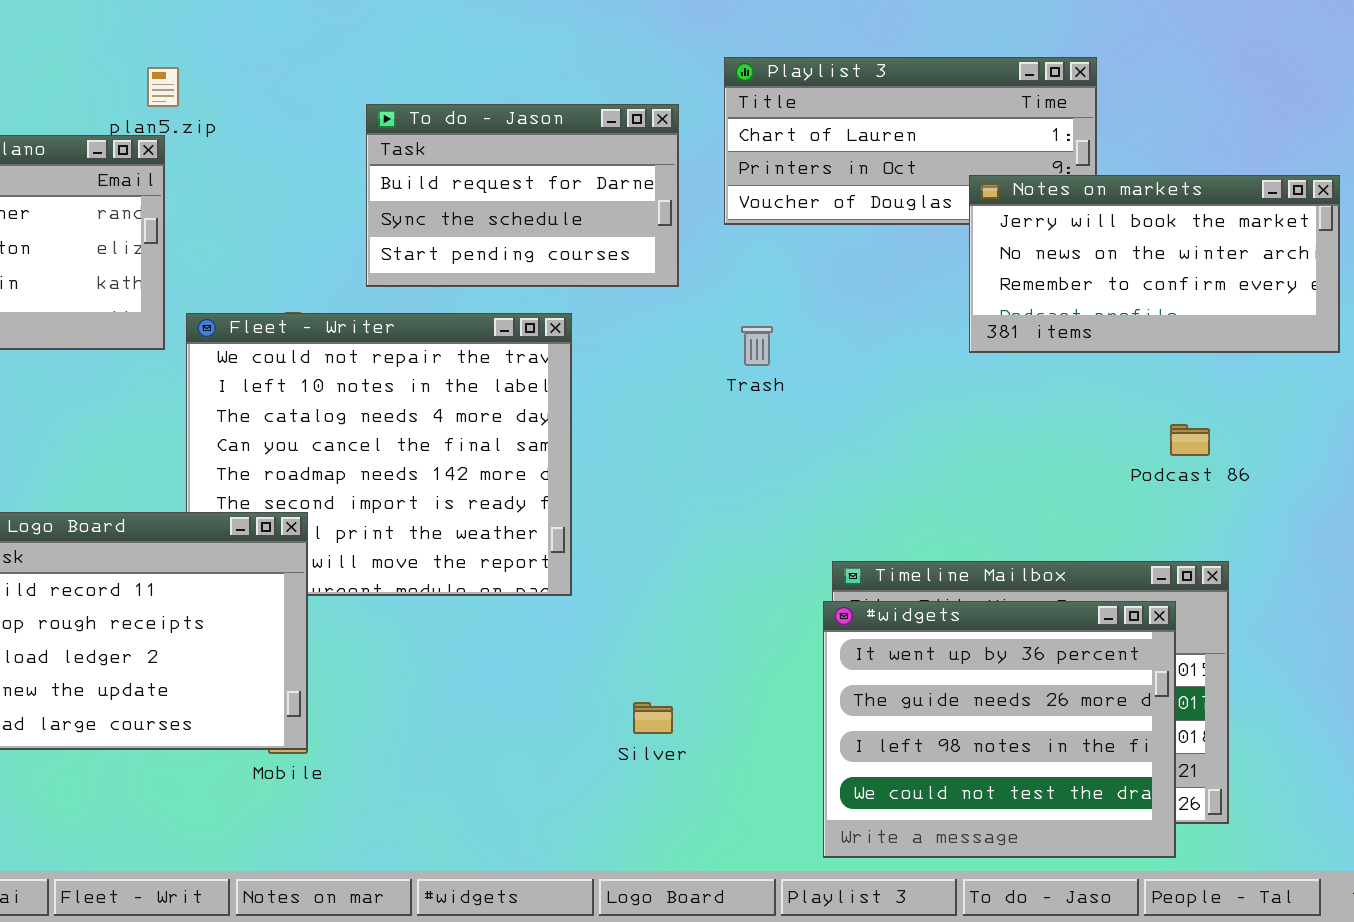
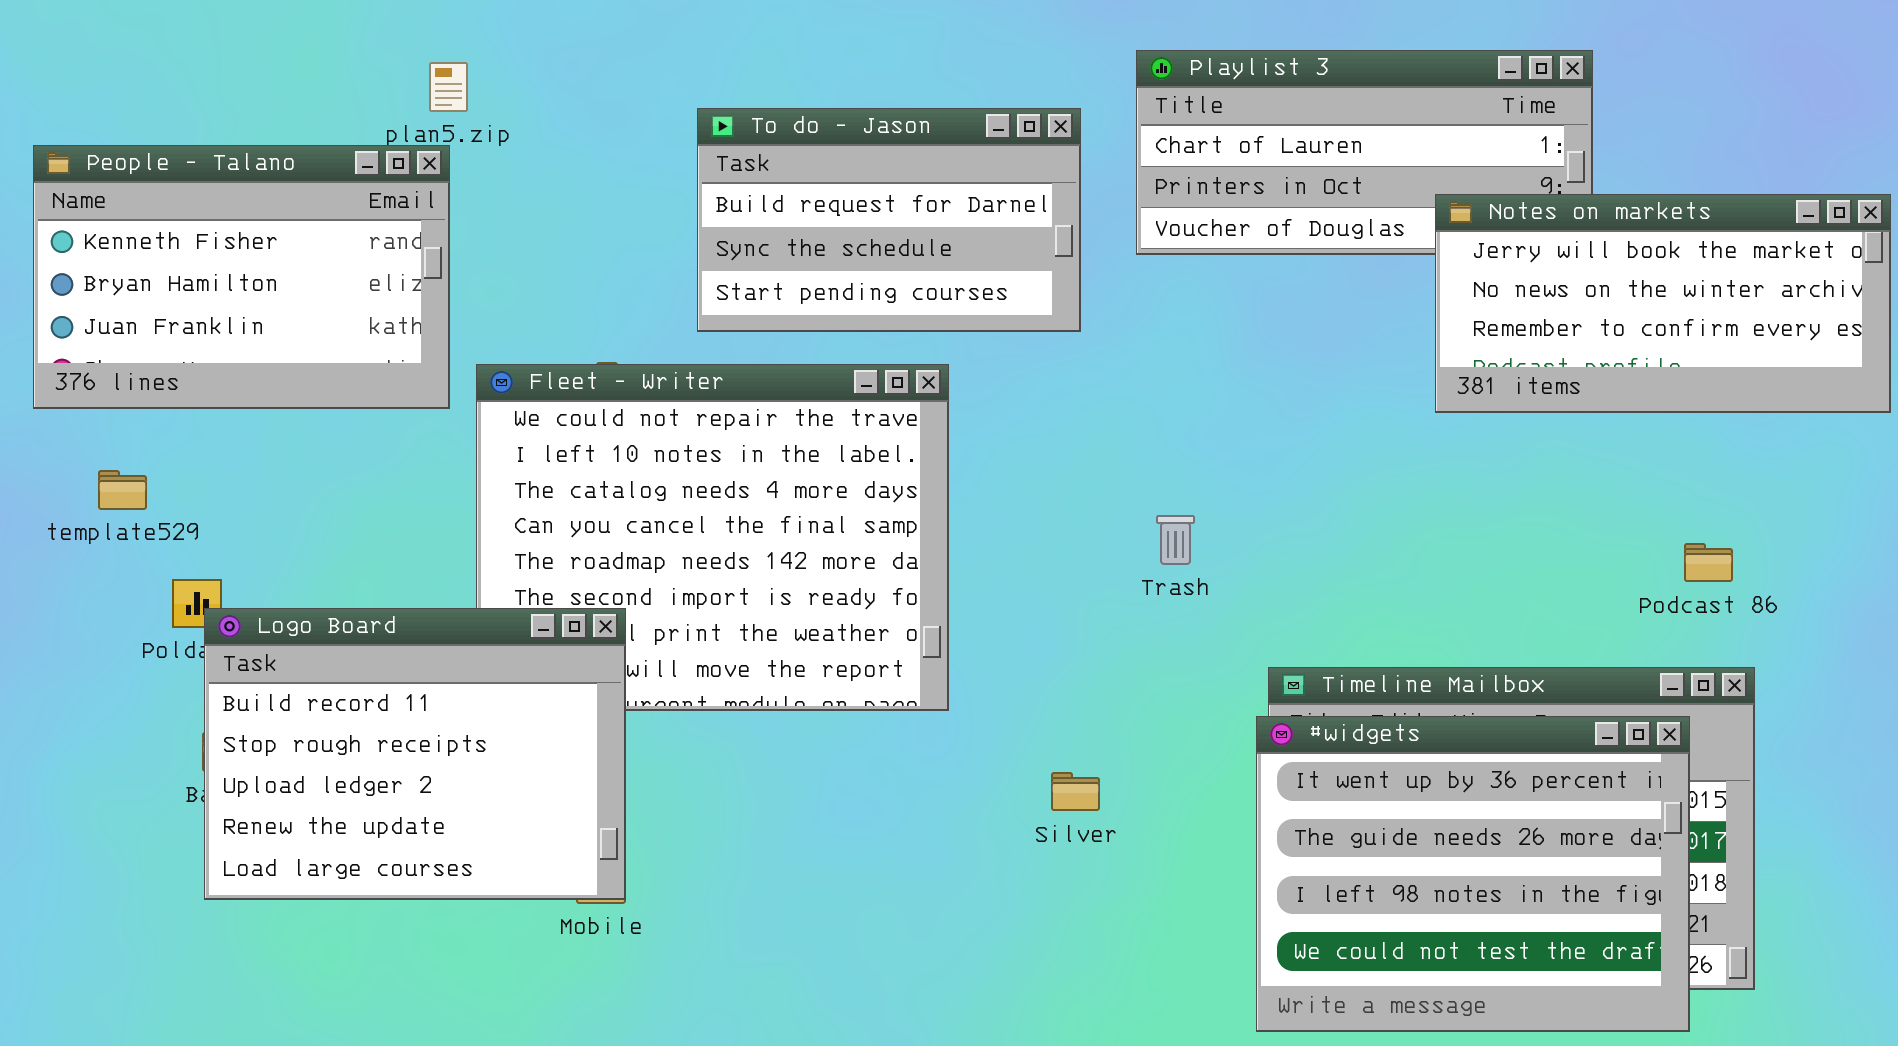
Trash: [741,326,773,366] -> [1156,515,1195,565], moved
Podcast 86: [1170,424,1210,456] -> [1684,543,1733,582], moved
Silver: [633,702,673,734] -> [1051,772,1100,811], moved

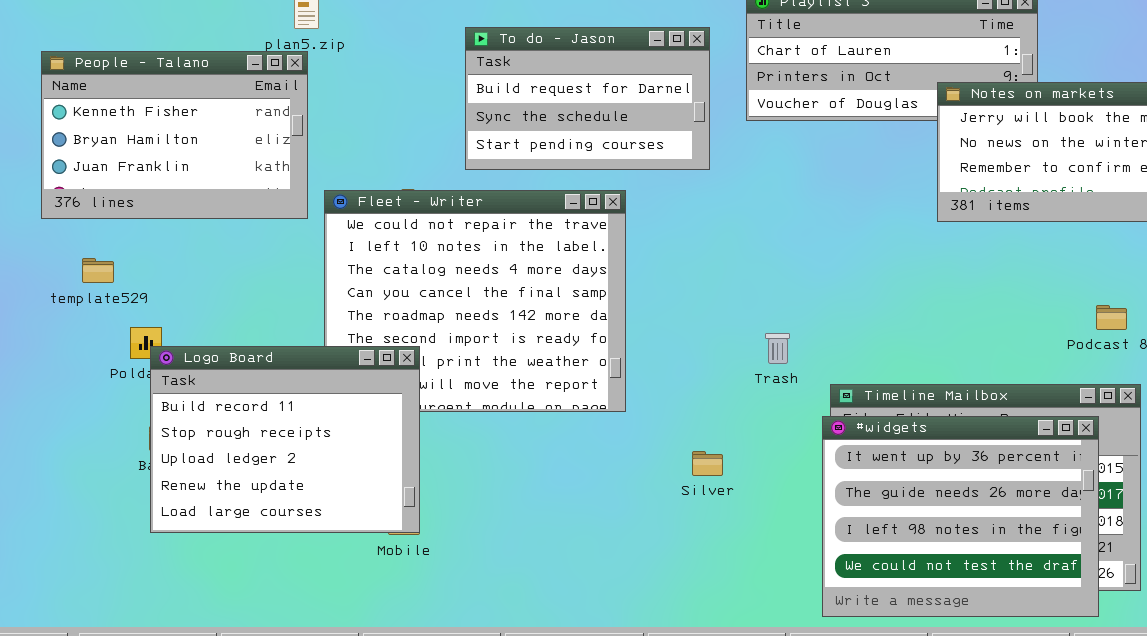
Trash: [1156,515,1195,565] -> [765,333,790,364], moved

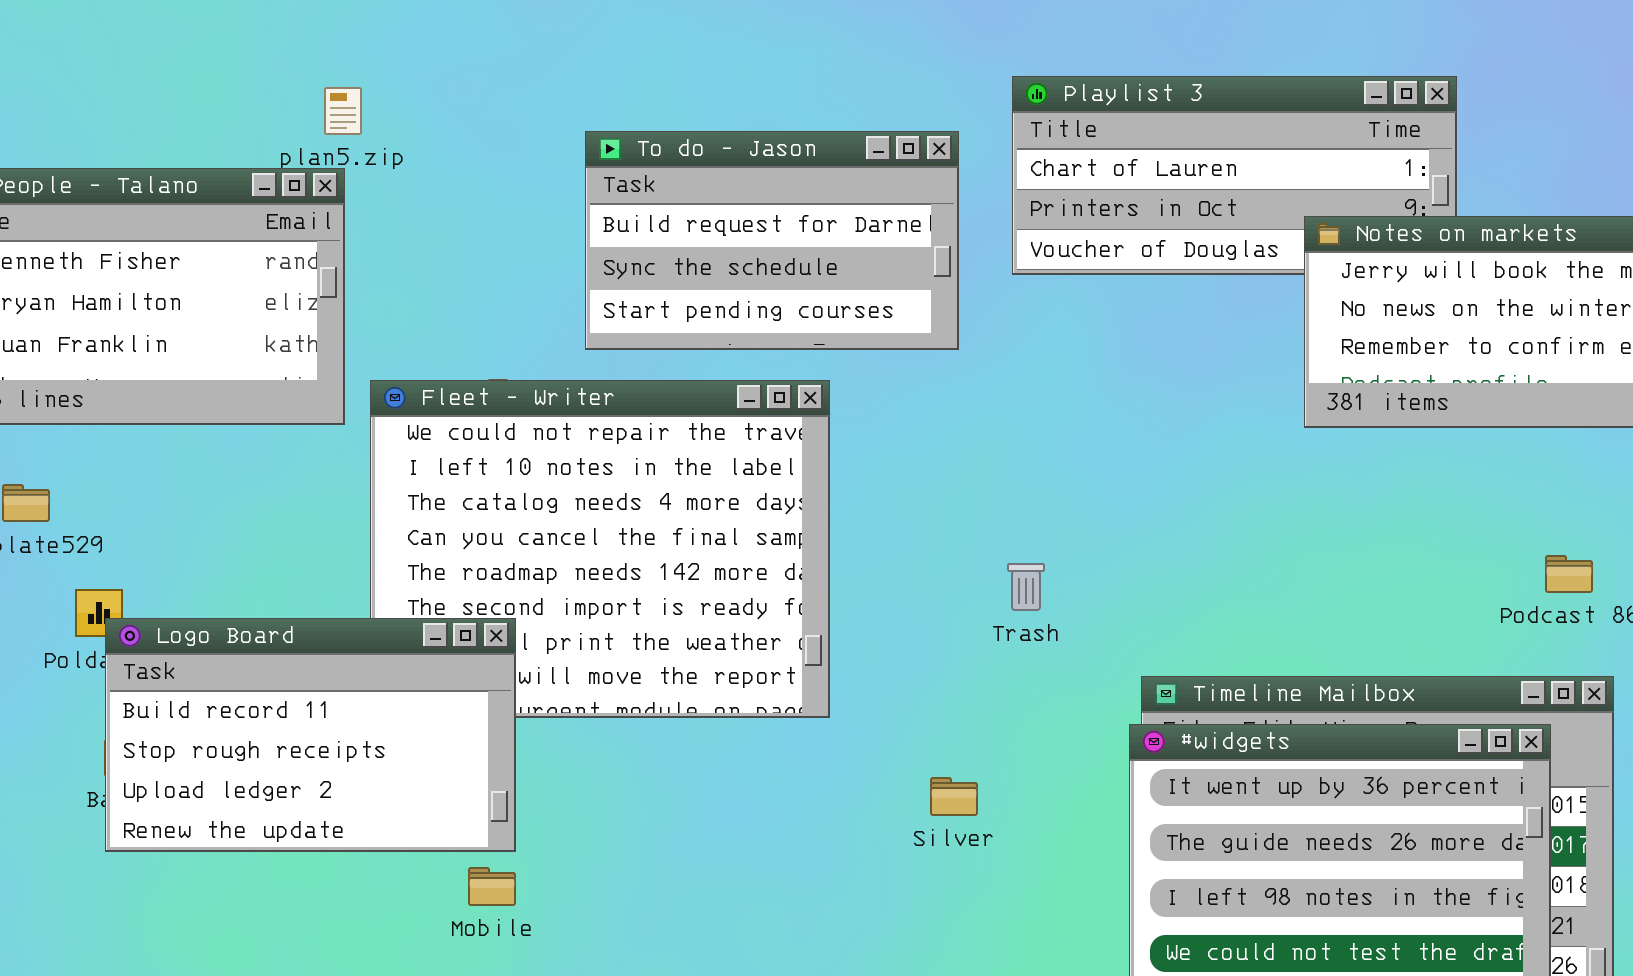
Trash: [765,333,790,364] -> [1007,563,1045,611], moved
Logo Board: [150,346,420,533] -> [105,618,516,852], resized

